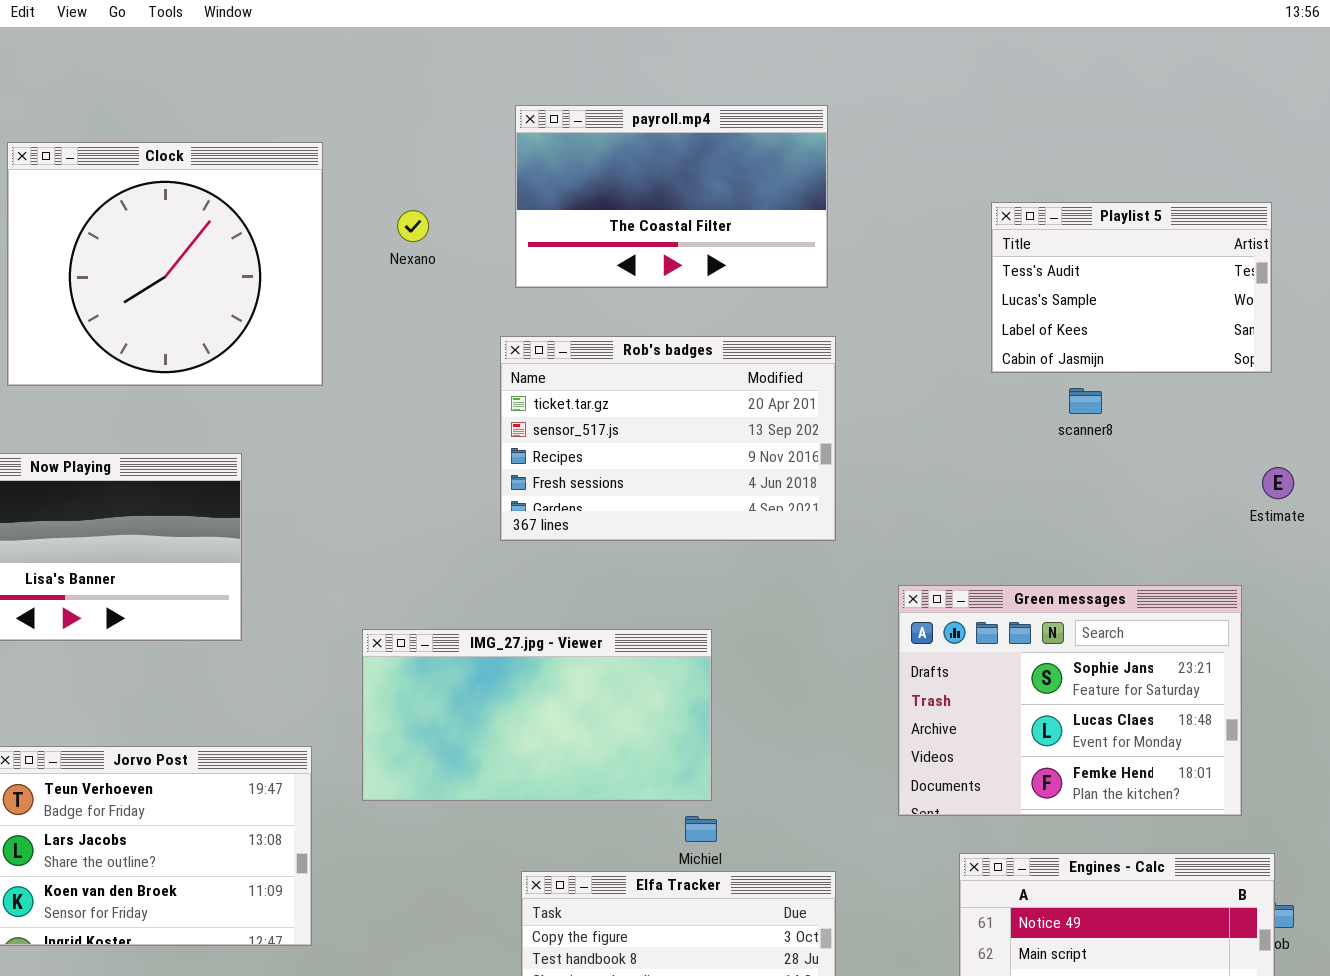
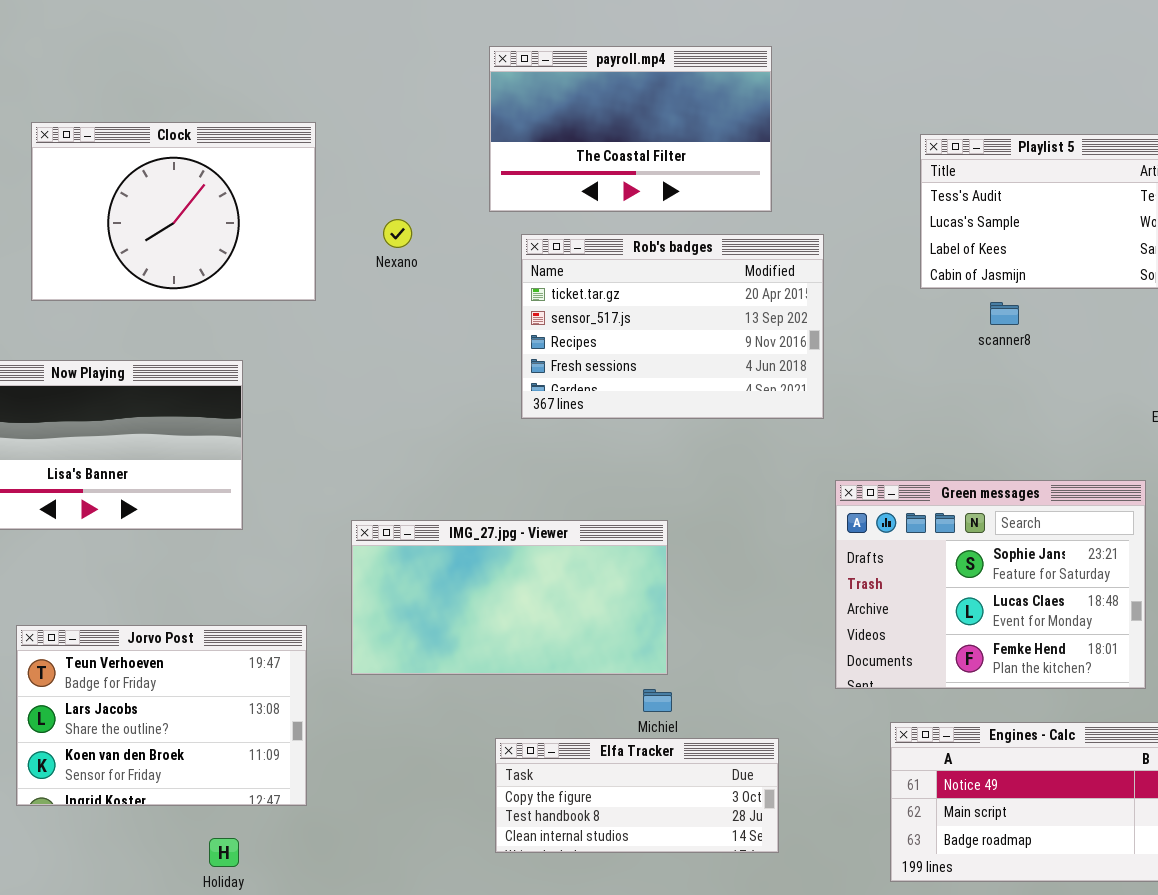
Clock: [7,142,323,386] -> [31,122,316,301], resized
Nexano: [397,210,429,242] -> [383,219,412,248], moved
Rob's badges: [500,336,836,541] -> [521,234,824,419], moved

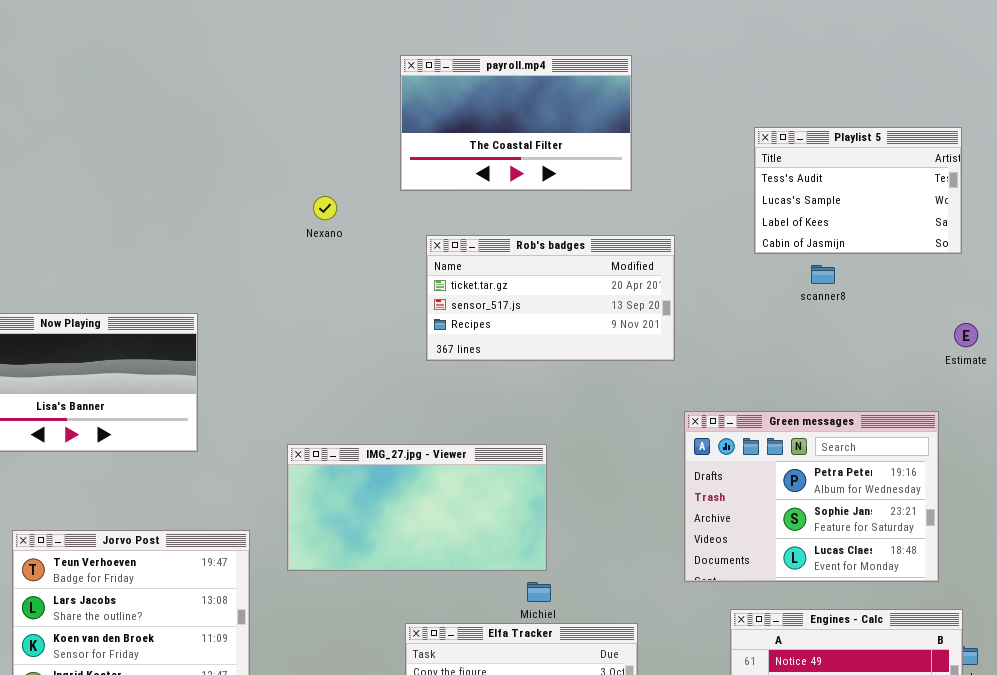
Clock: [31,122,316,301] -> none, closed
Rob's badges: [521,234,824,419] -> [426,235,675,361], resized
Green messages: [835,480,1146,689] -> [684,411,939,582], scrolled up 1 row

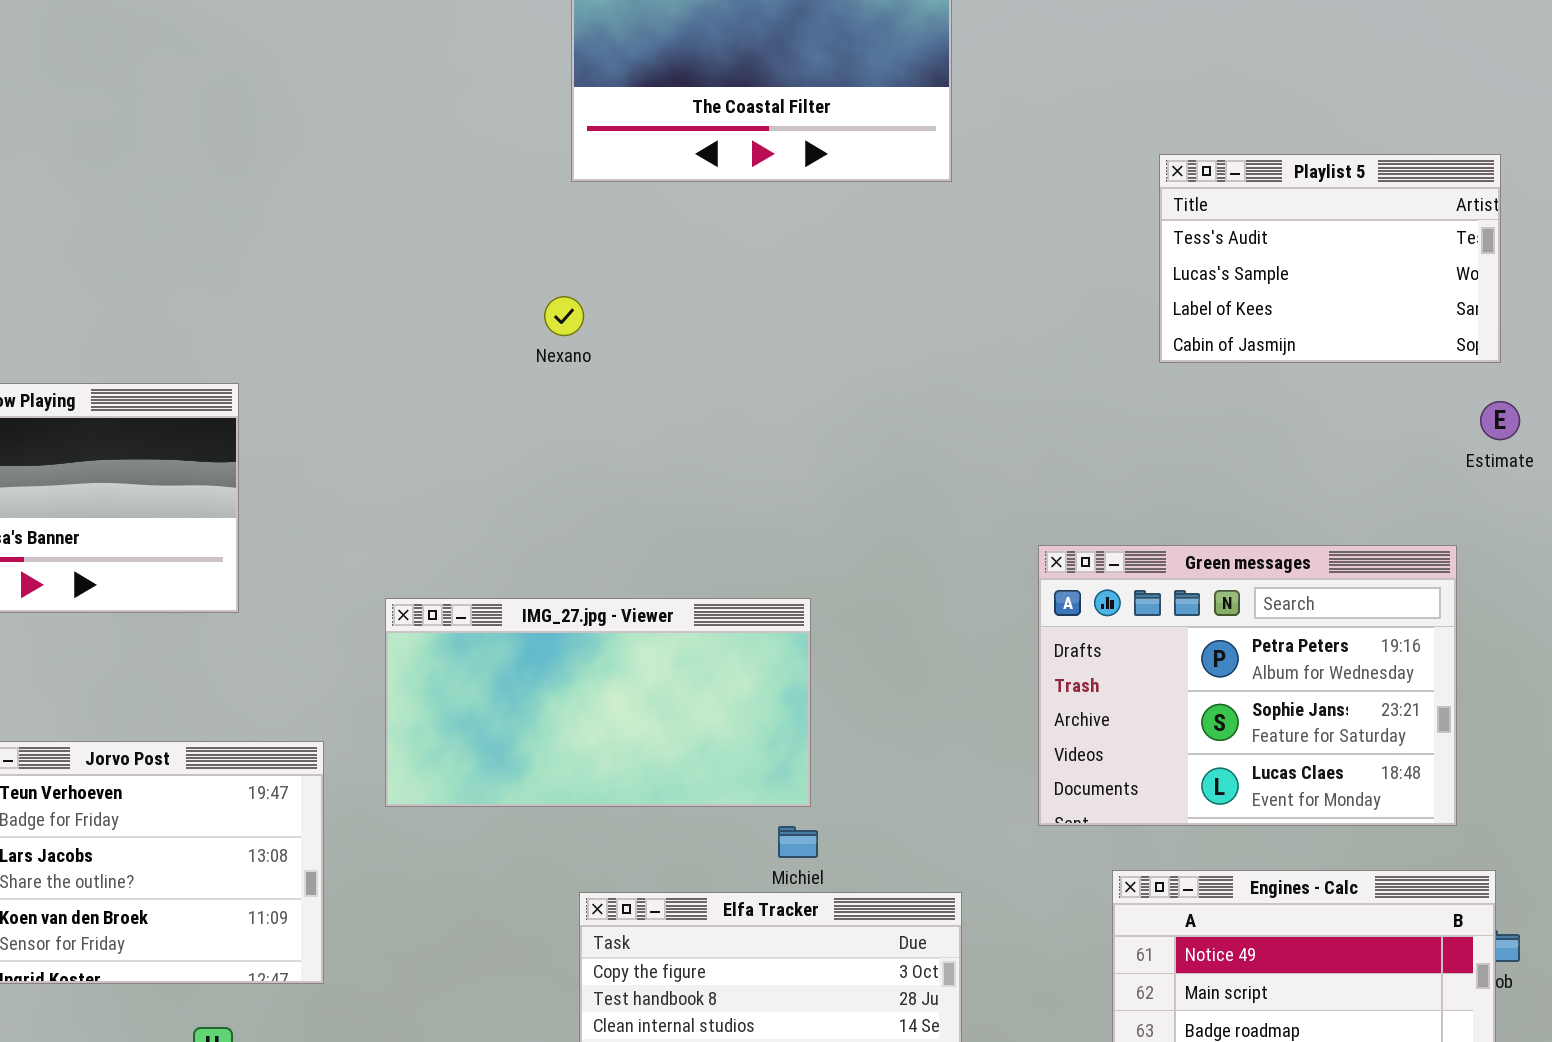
Playlist 5: [754,127,962,254] -> [1159,154,1501,363], moved
Nexano: [313,196,337,220] -> [544,296,584,336], moved
Rob's badges: [426,235,675,361] -> none, closed

